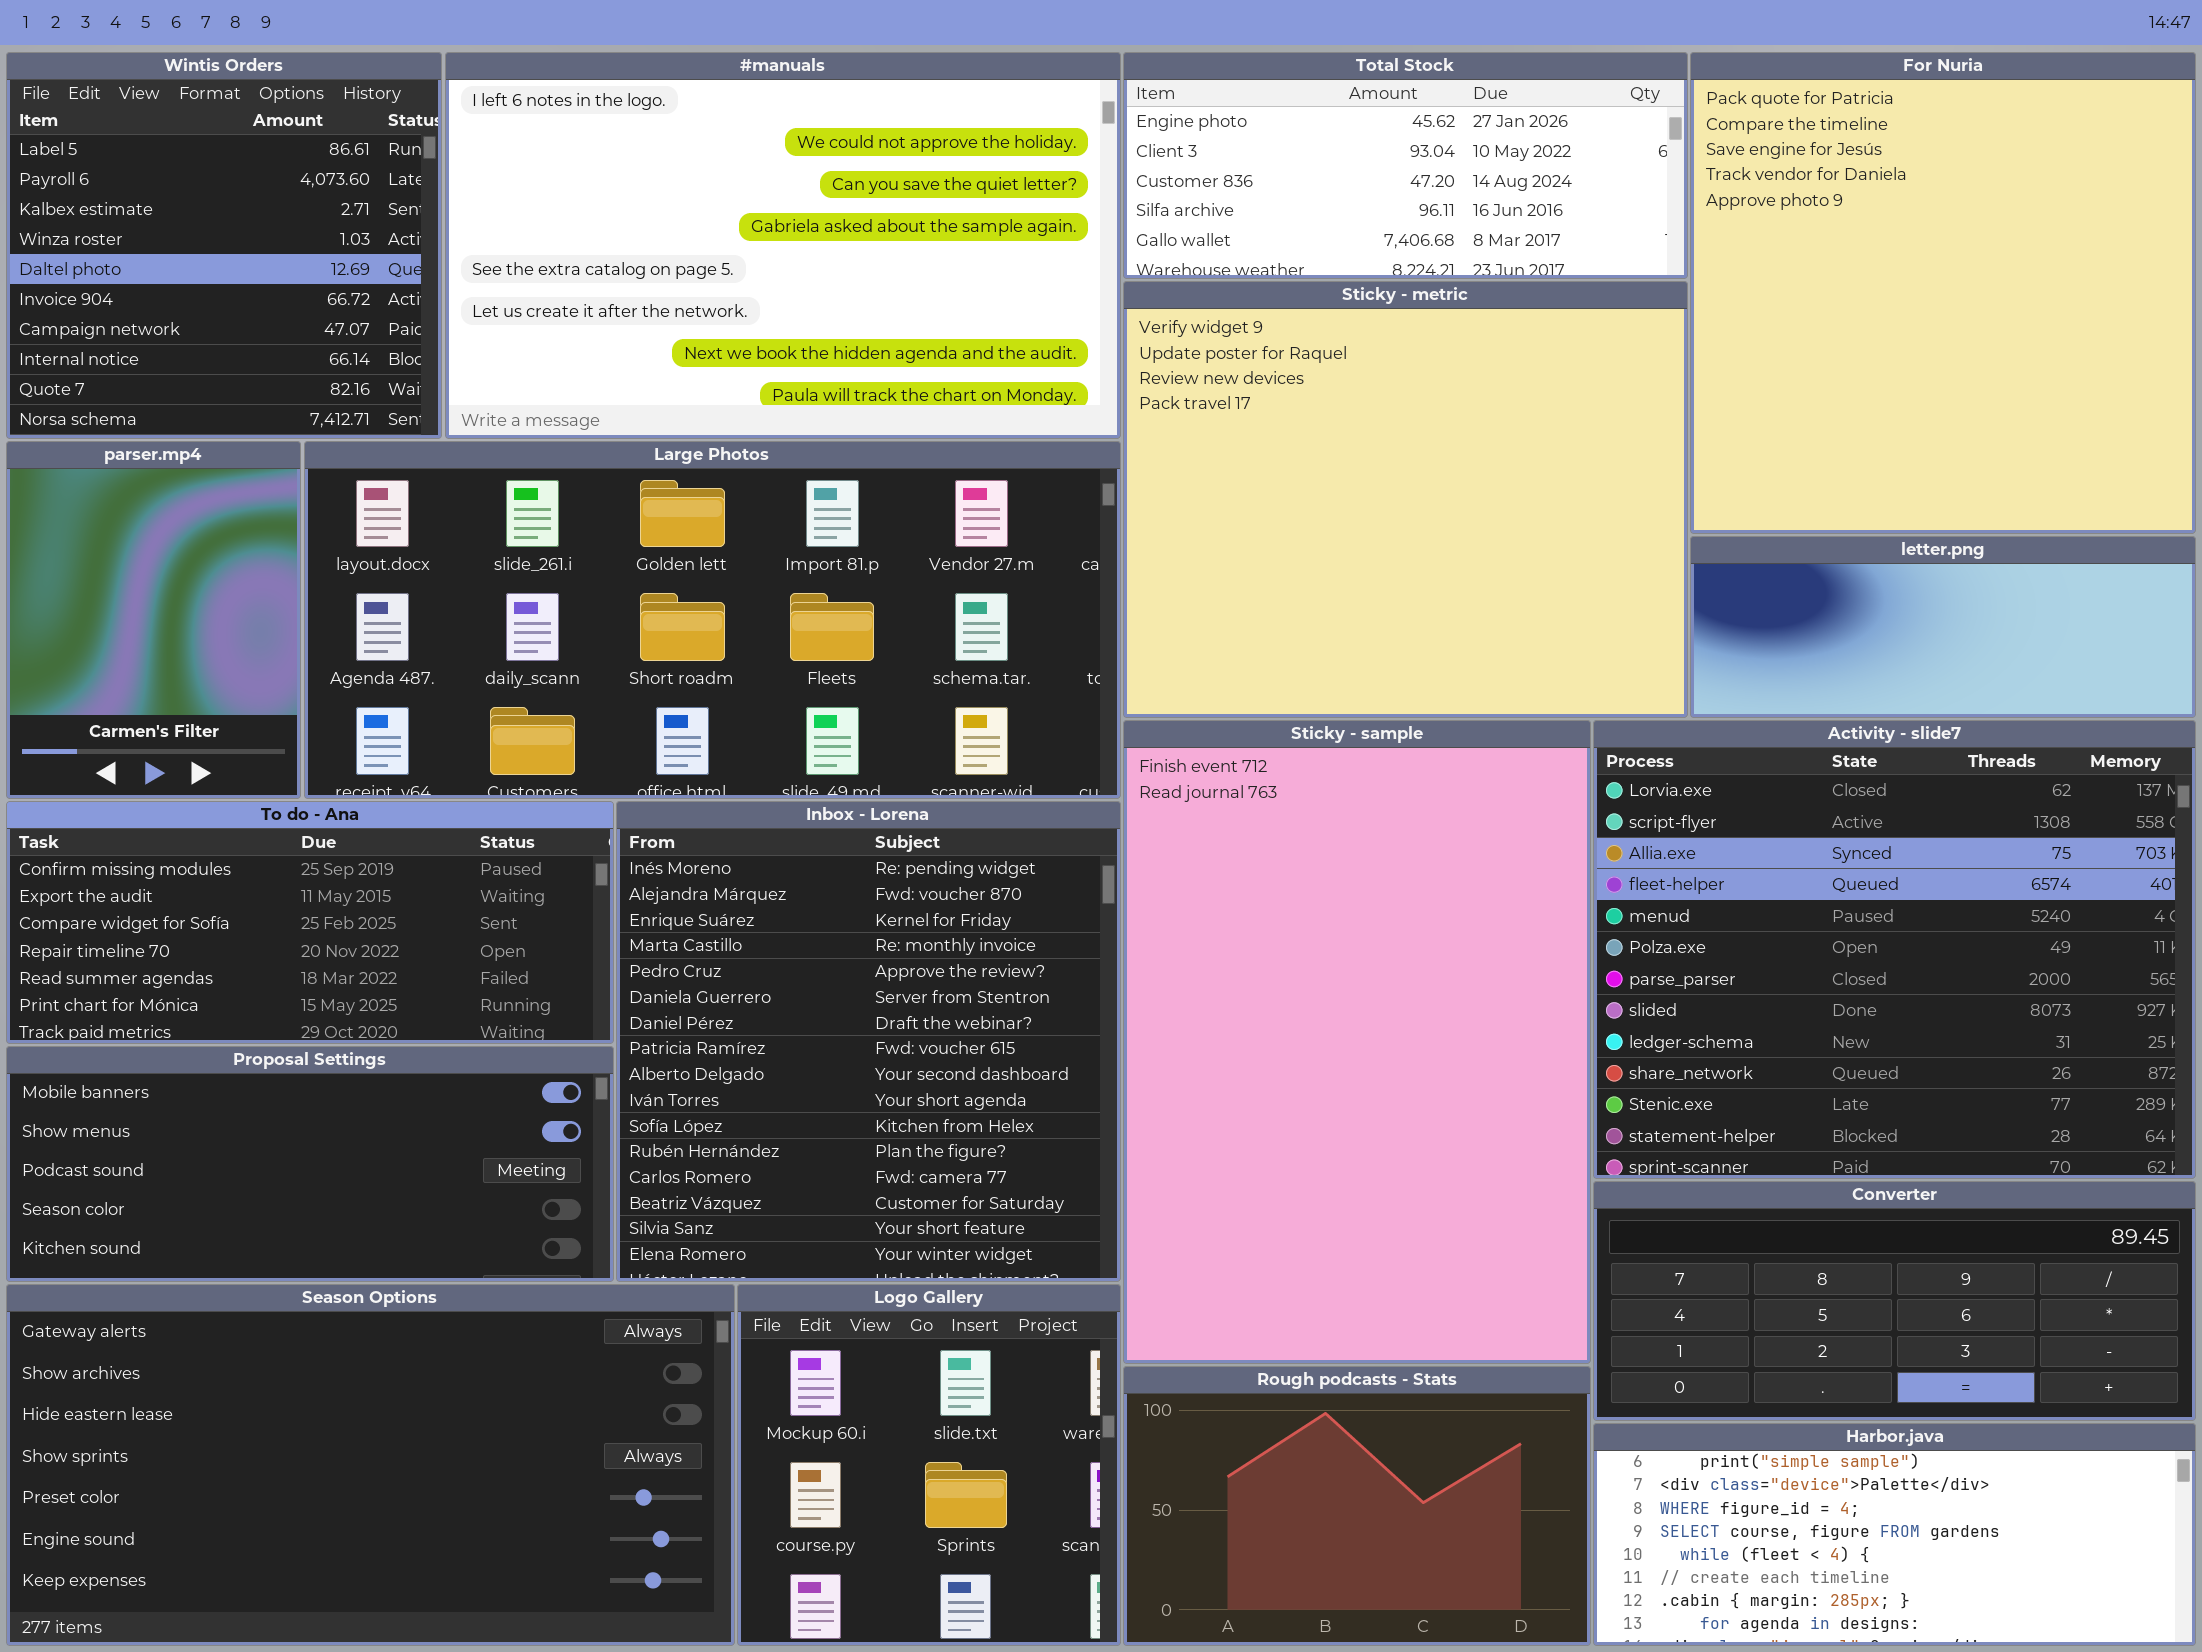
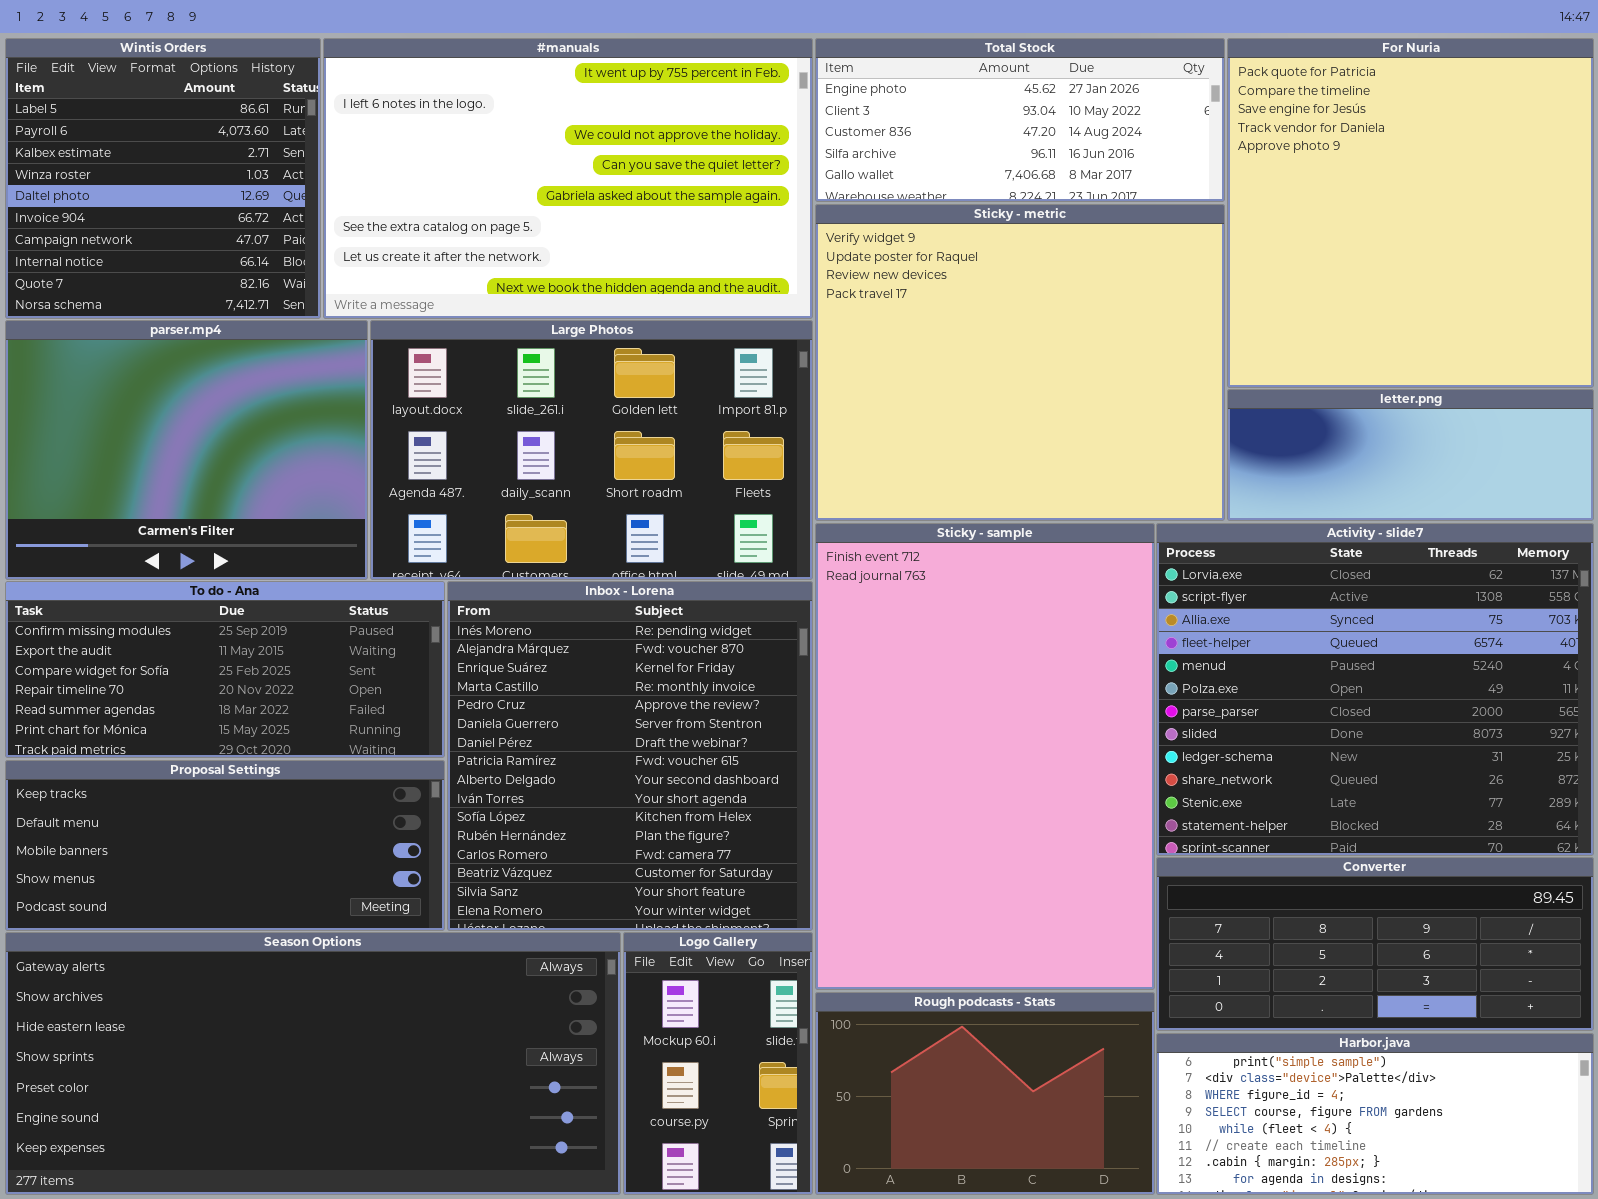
#manuals: [445,52,1121,439] -> [323,38,813,319], scrolled up 1 row
parser.mp4: [6,441,301,799] -> [5,320,368,580], resized
Large Photos: [304,441,1121,799] -> [370,320,813,580], resized
Proposal Settings: [6,1046,614,1282] -> [5,760,445,931], scrolled up 2 rows
Season Options: [6,1284,735,1646] -> [5,932,621,1195], resized
Logo Gallery: [737,1284,1121,1646] -> [623,932,813,1195], resized

